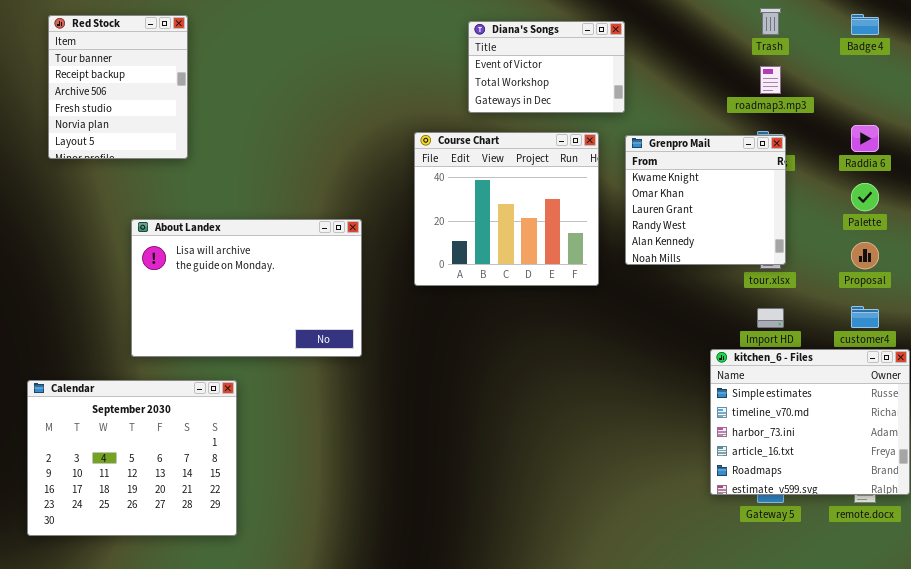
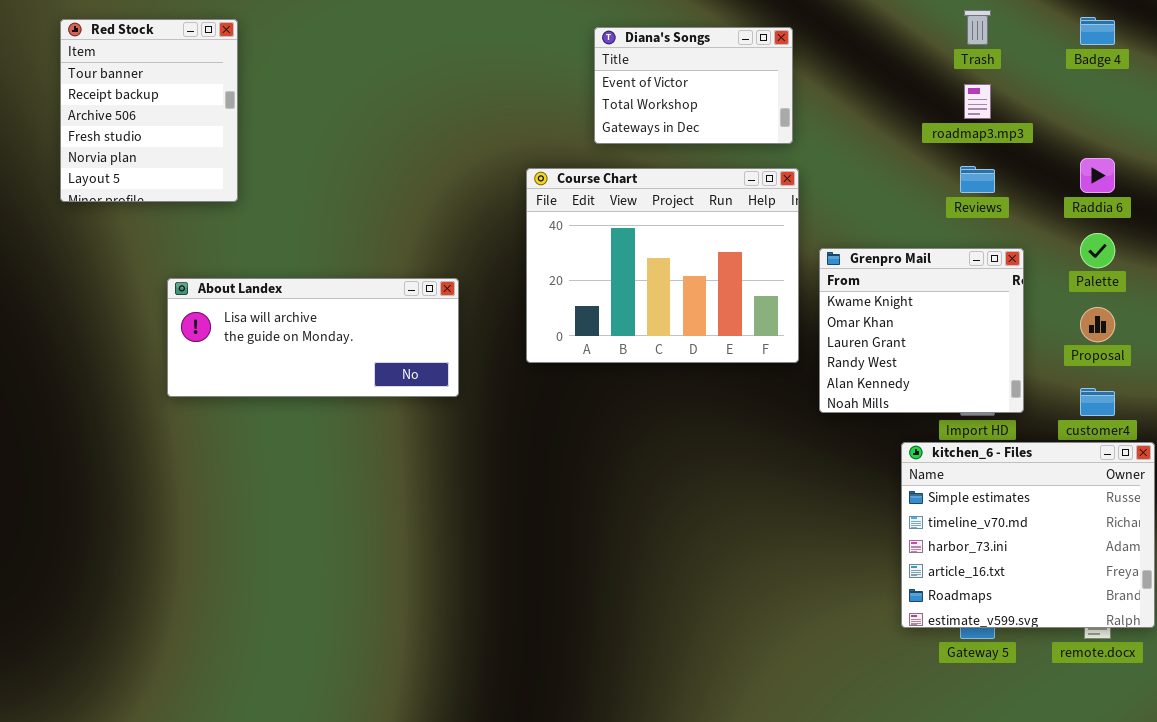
Course Chart: [414,132,599,286] -> [526,168,799,363], resized
Grenpro Mail: [625,135,786,265] -> [819,248,1024,413], moved
About Landex: [131,219,362,357] -> [167,278,459,397], resized
Calendar: [27,380,237,536] -> none, closed

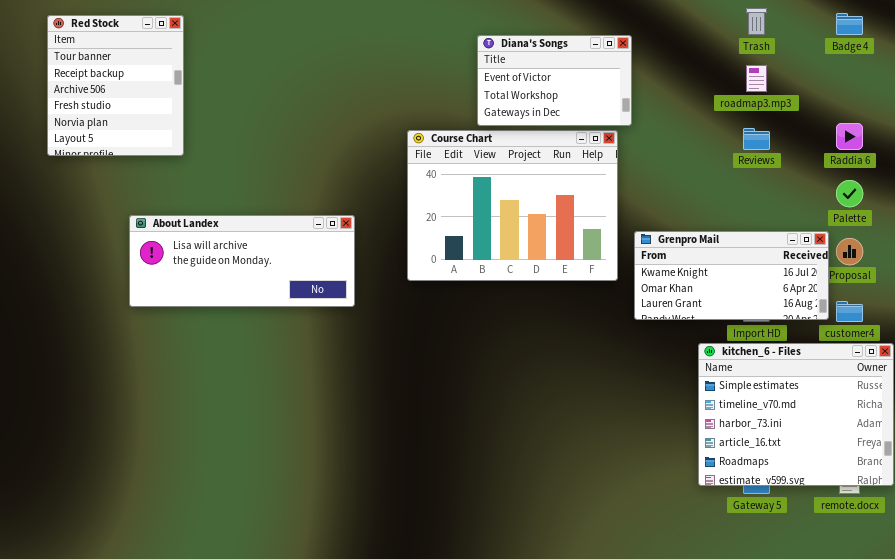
Diana's Songs: [594,27,793,144] -> [477,35,632,126], moved
Grenpro Mail: [819,248,1024,413] -> [634,231,829,320], resized

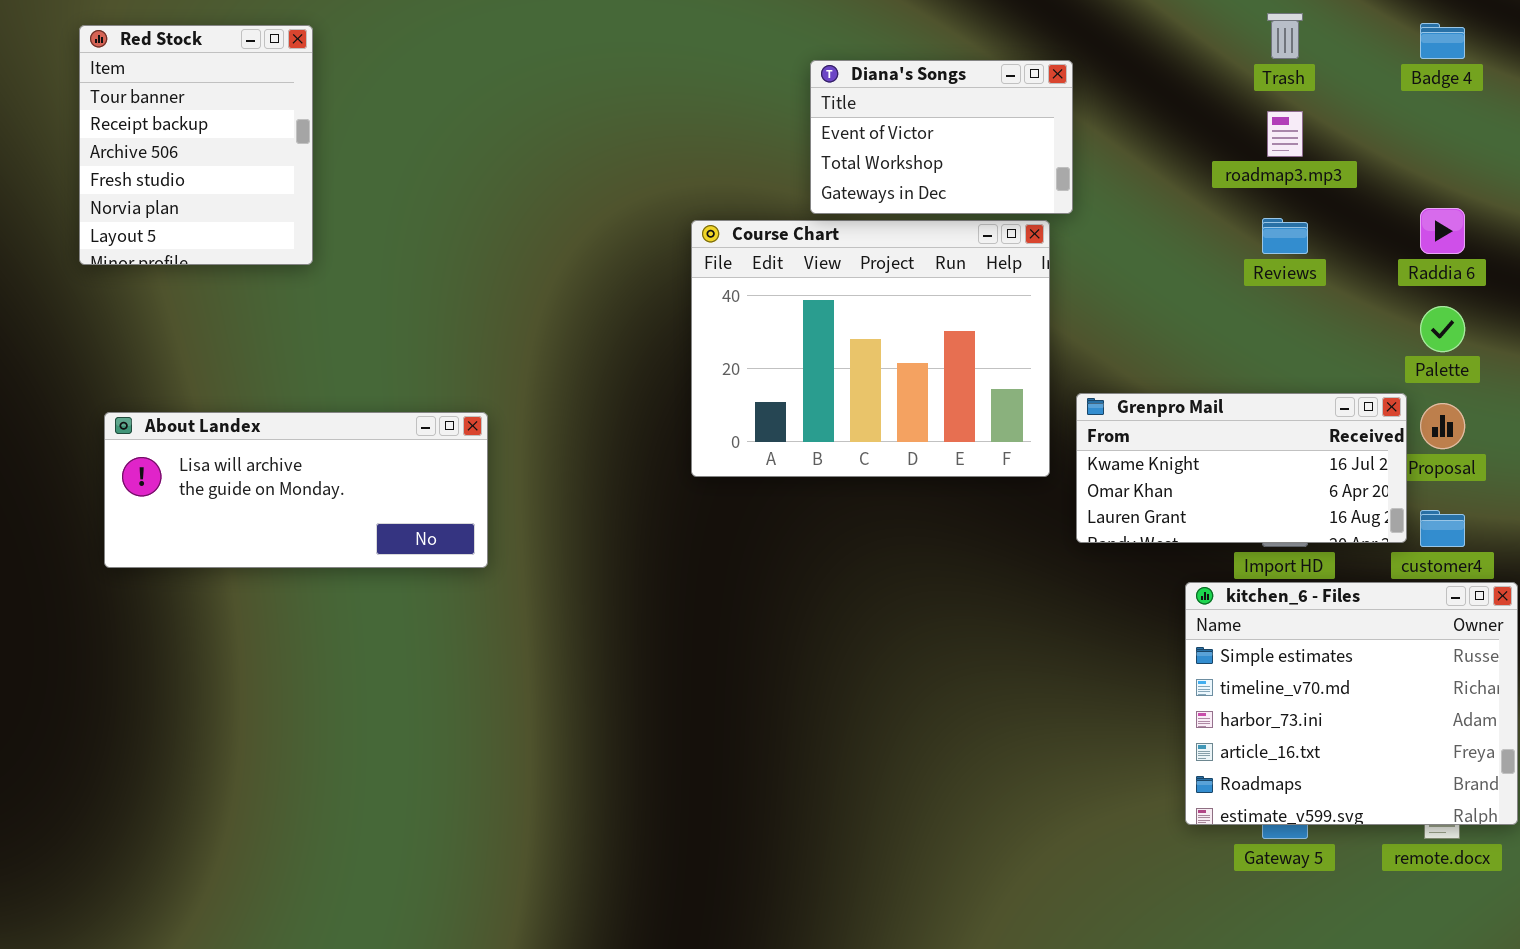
About Landex: [129,215,355,307] -> [104,412,488,568], moved

